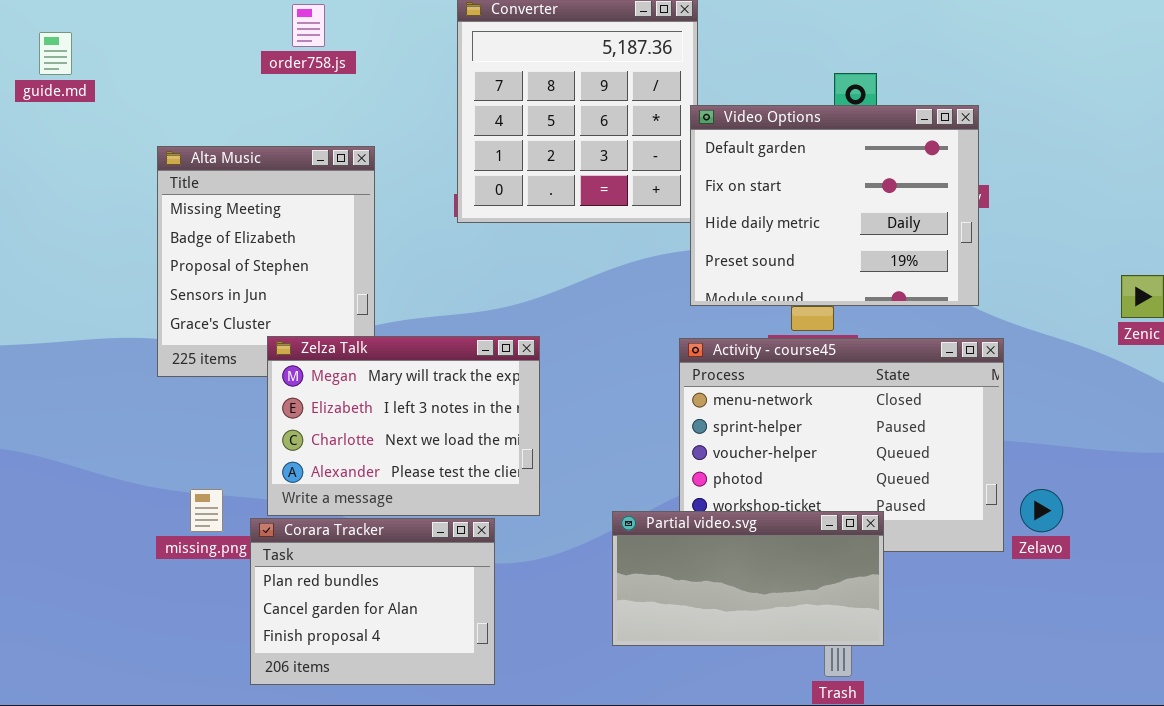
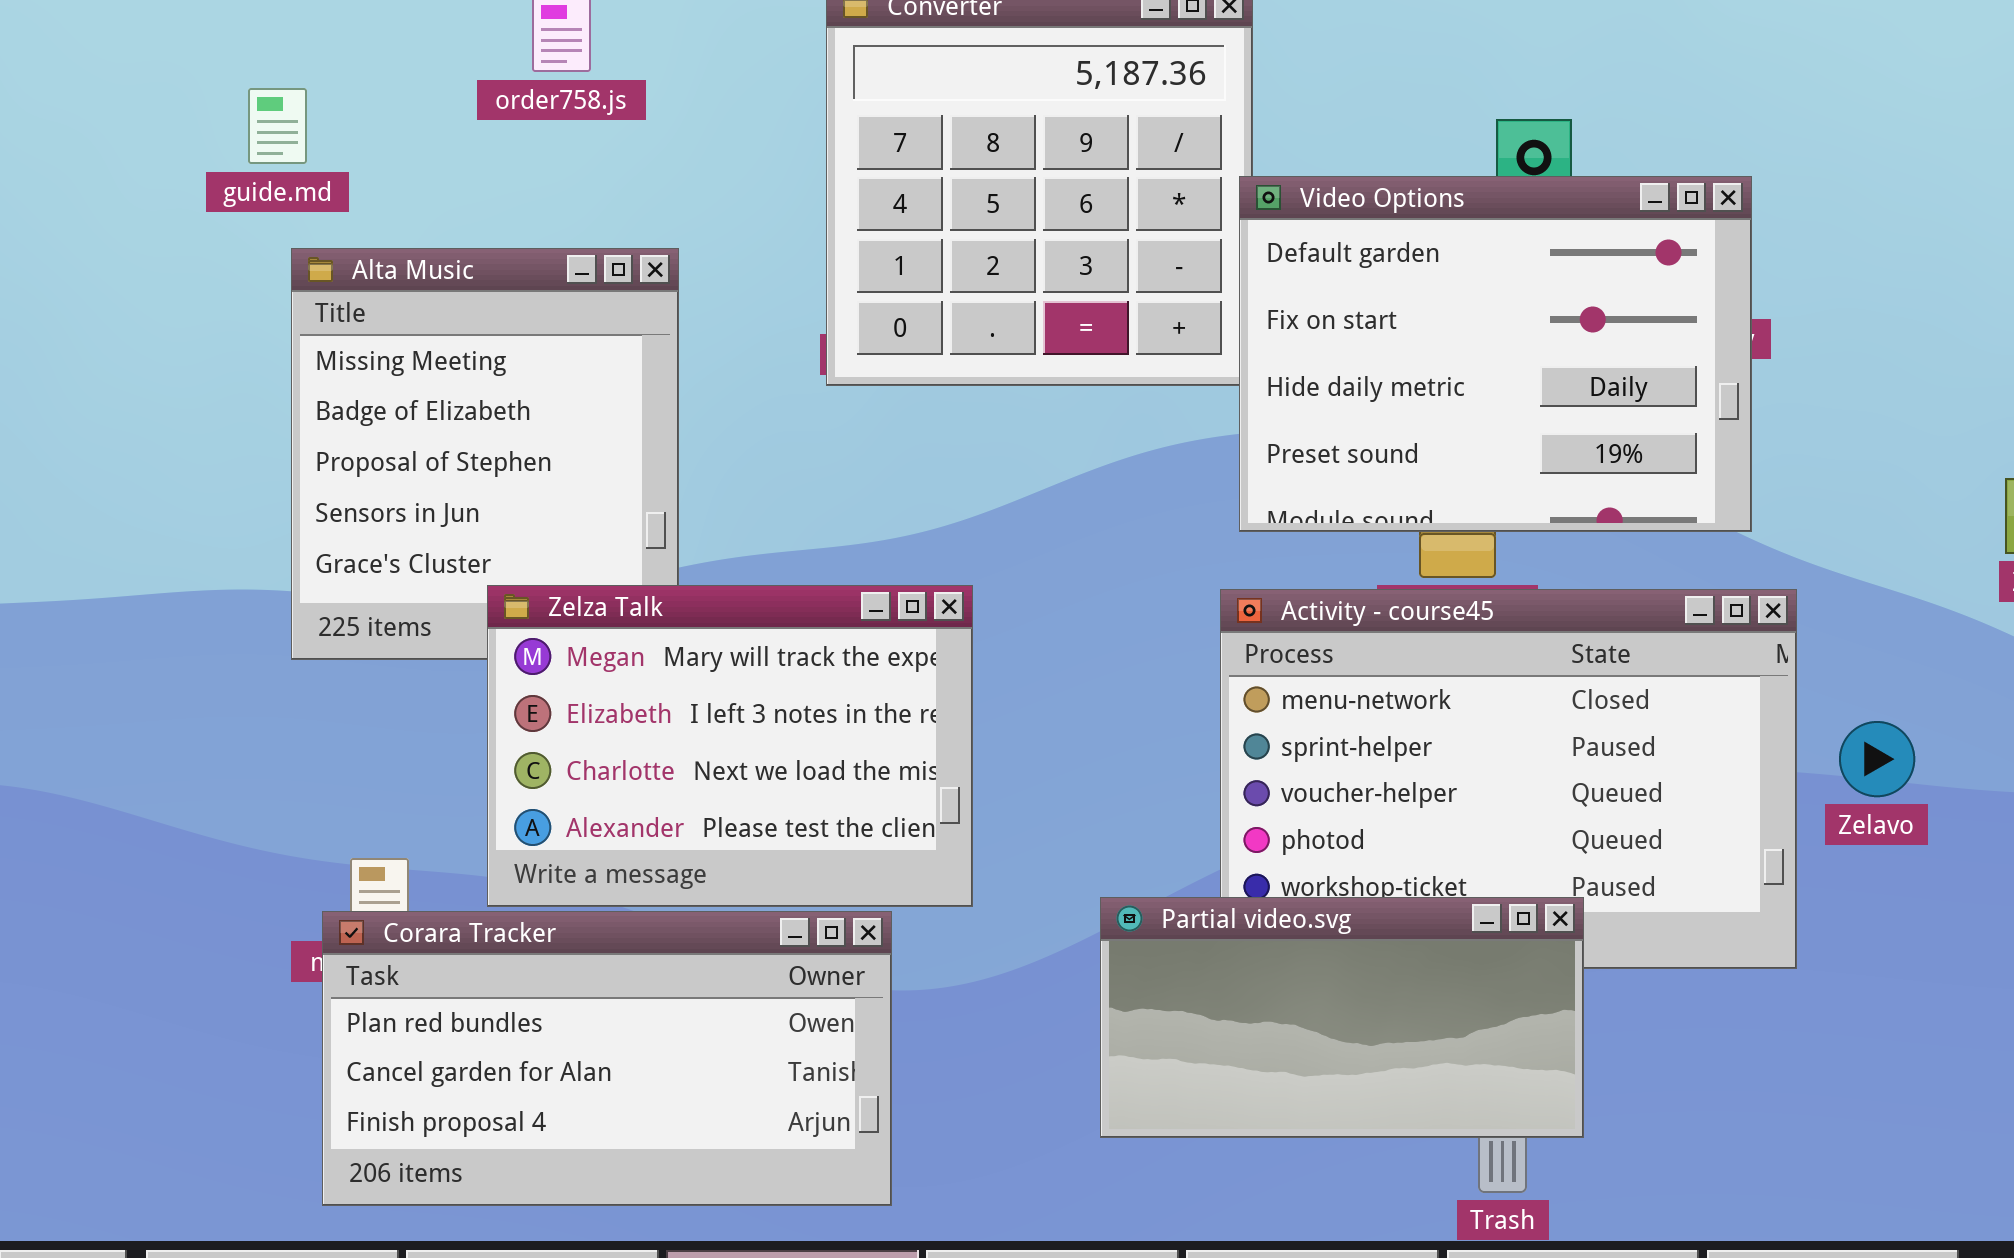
guide.md: [39,32,72,75] -> [248,88,307,164], moved
Zelavo: [1020,489,1063,532] -> [1839,721,1915,797], moved
Corara Tracker: [250,518,495,685] -> [322,911,892,1206], resized

